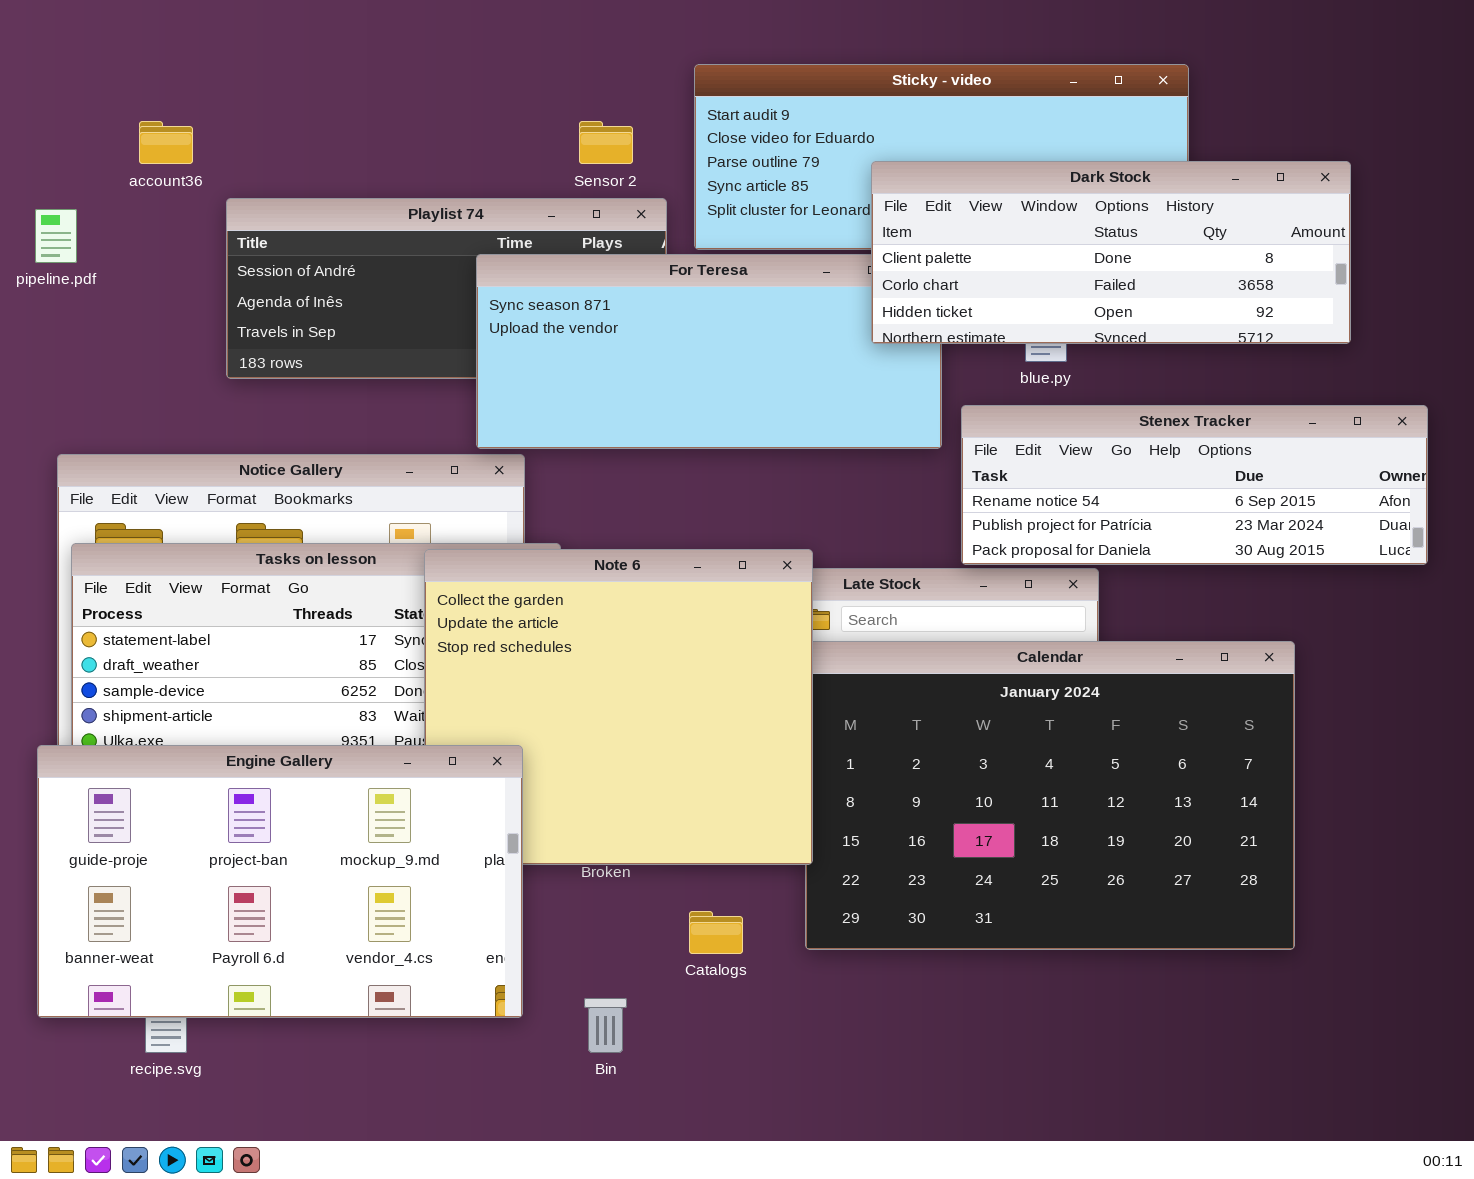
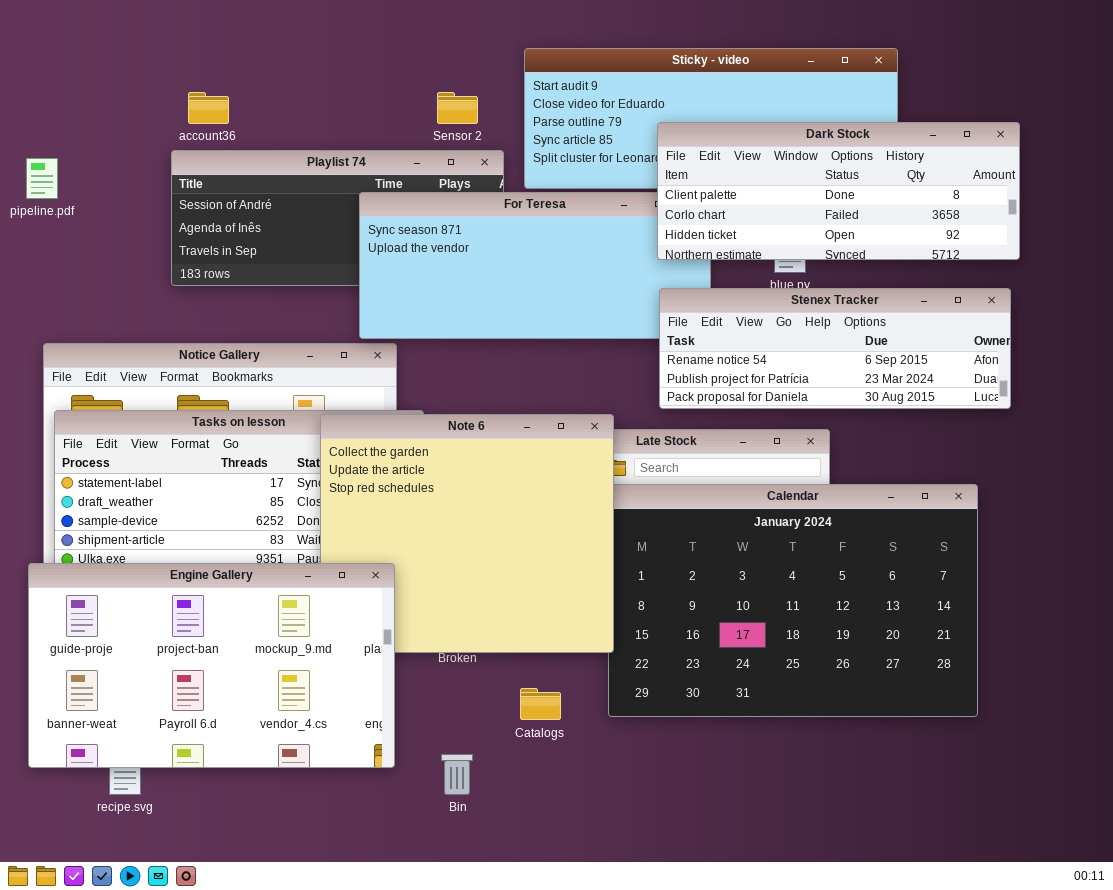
account36: [139,121,193,164] -> [188,92,229,124], moved
Stenex Tracker: [961,405,1428,565] -> [659,288,1011,409], moved

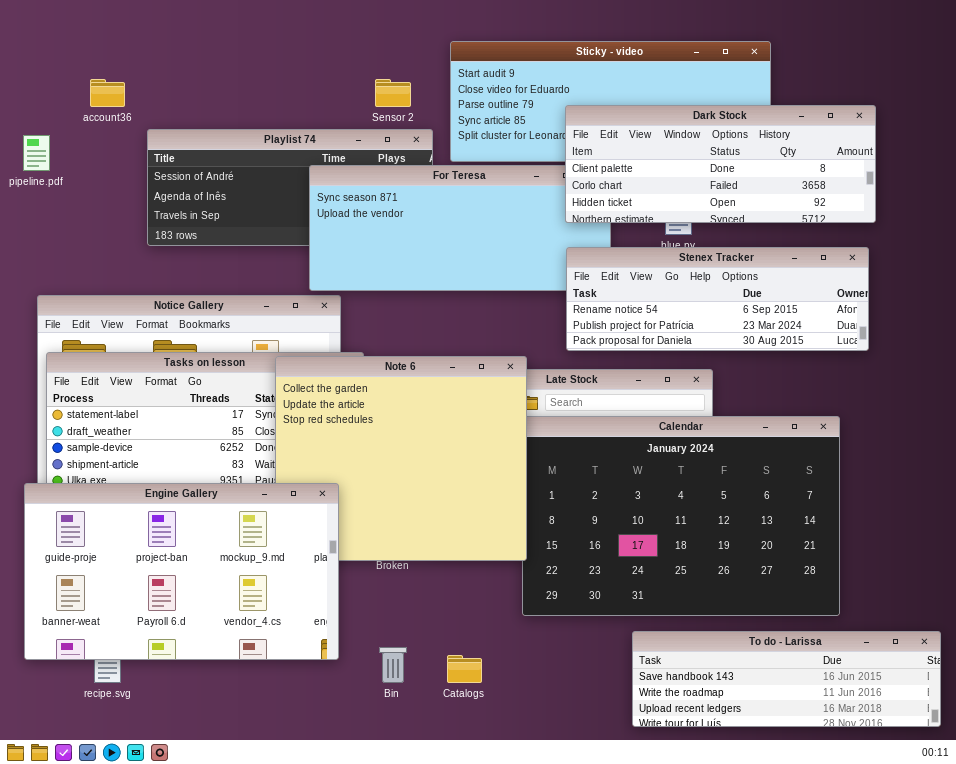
account36: [188,92,229,124] -> [90,79,125,107], moved
Catalogs: [520,688,561,720] -> [447,655,482,683], moved
To do - Larissa: none -> [632,631,941,727], opened

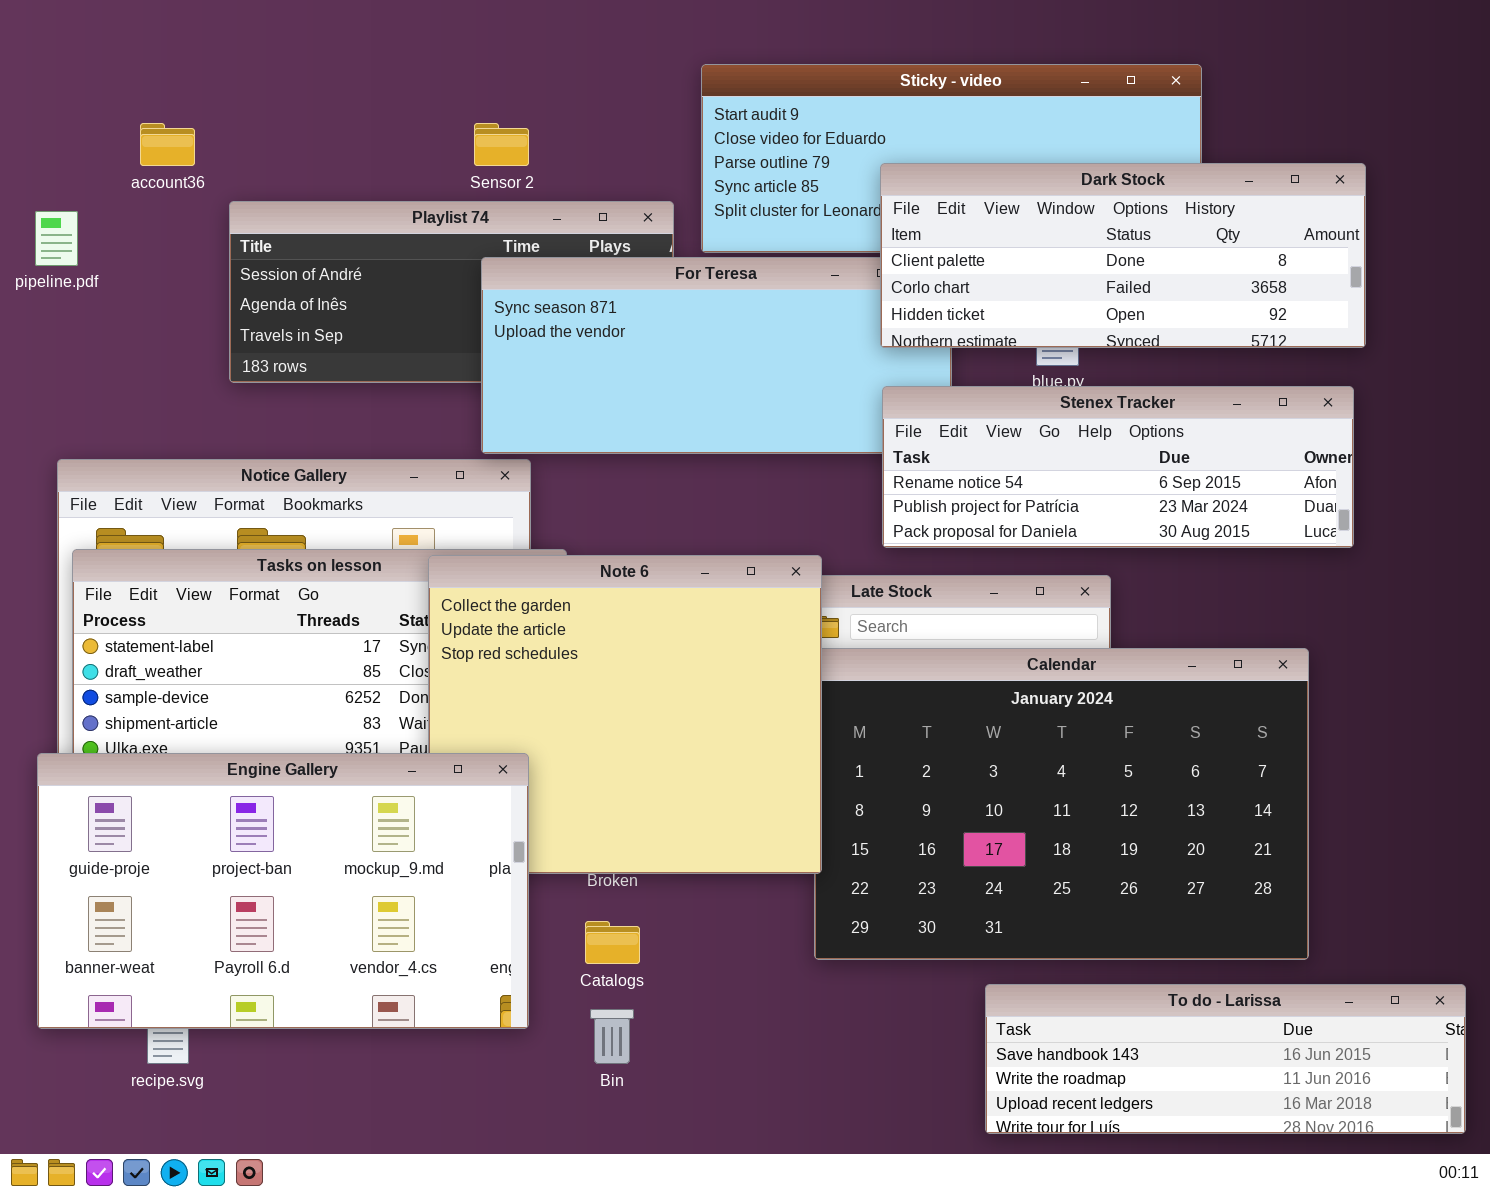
Sensor 2: [375,79,411,107] -> [474,123,529,166], moved
Catalogs: [447,655,482,683] -> [585,921,640,964], moved

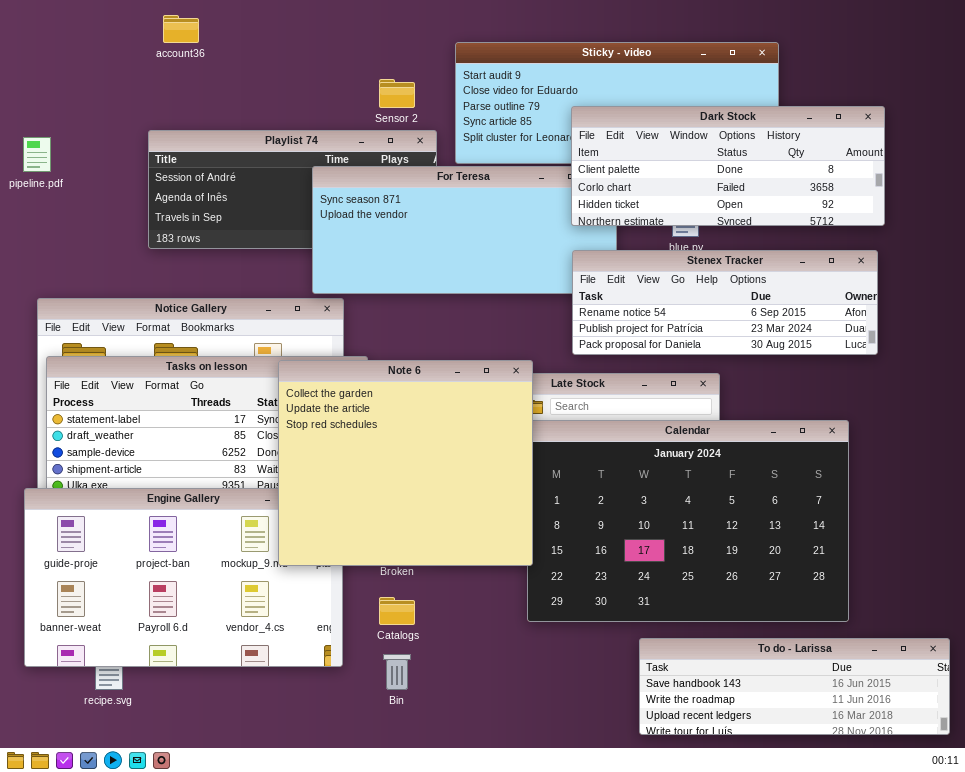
account36: [140,123,195,166] -> [163,15,199,43], moved
Sensor 2: [474,123,529,166] -> [379,79,415,108], moved
Note 6: [428,555,822,874] -> [278,360,533,566], raised

